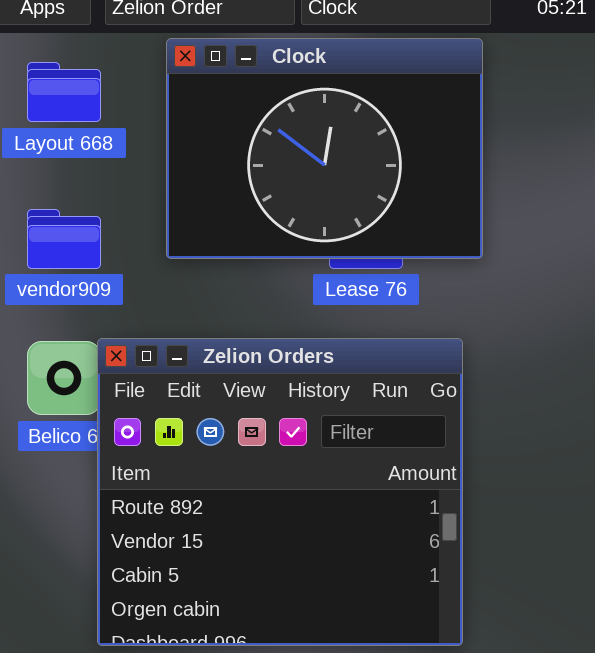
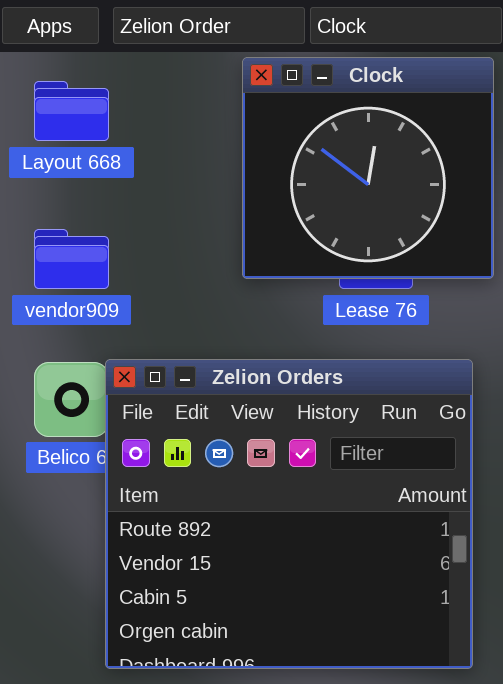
Clock: [166,38,483,259] -> [242,57,494,279], resized

